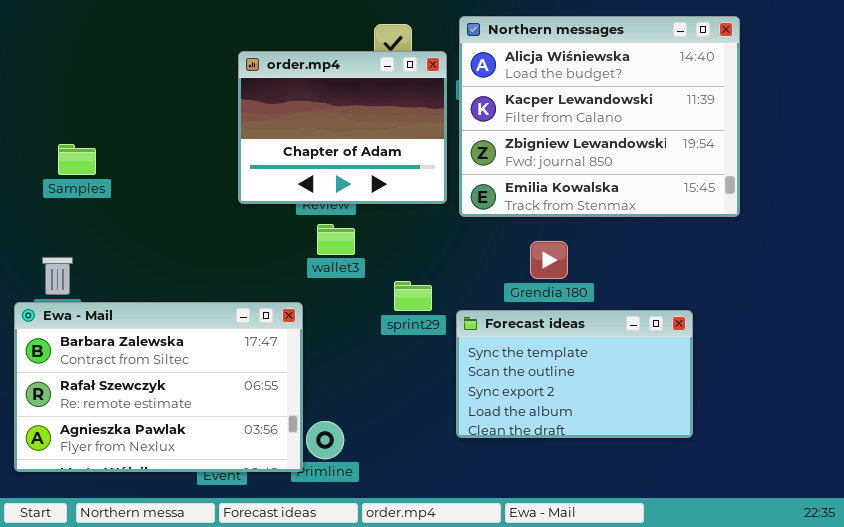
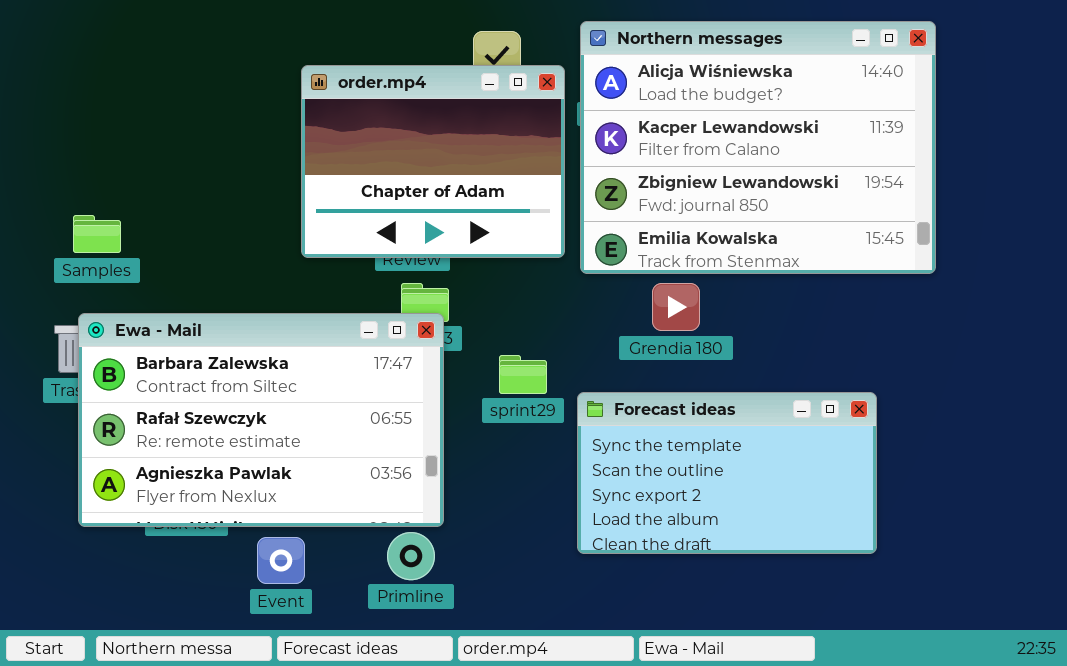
Samples: [58,144,96,175] -> [73,215,121,253], moved
Grendia 180: [530,241,568,279] -> [652,283,700,331], moved
Ewa - Mail: [14,302,303,472] -> [78,313,444,527], moved

